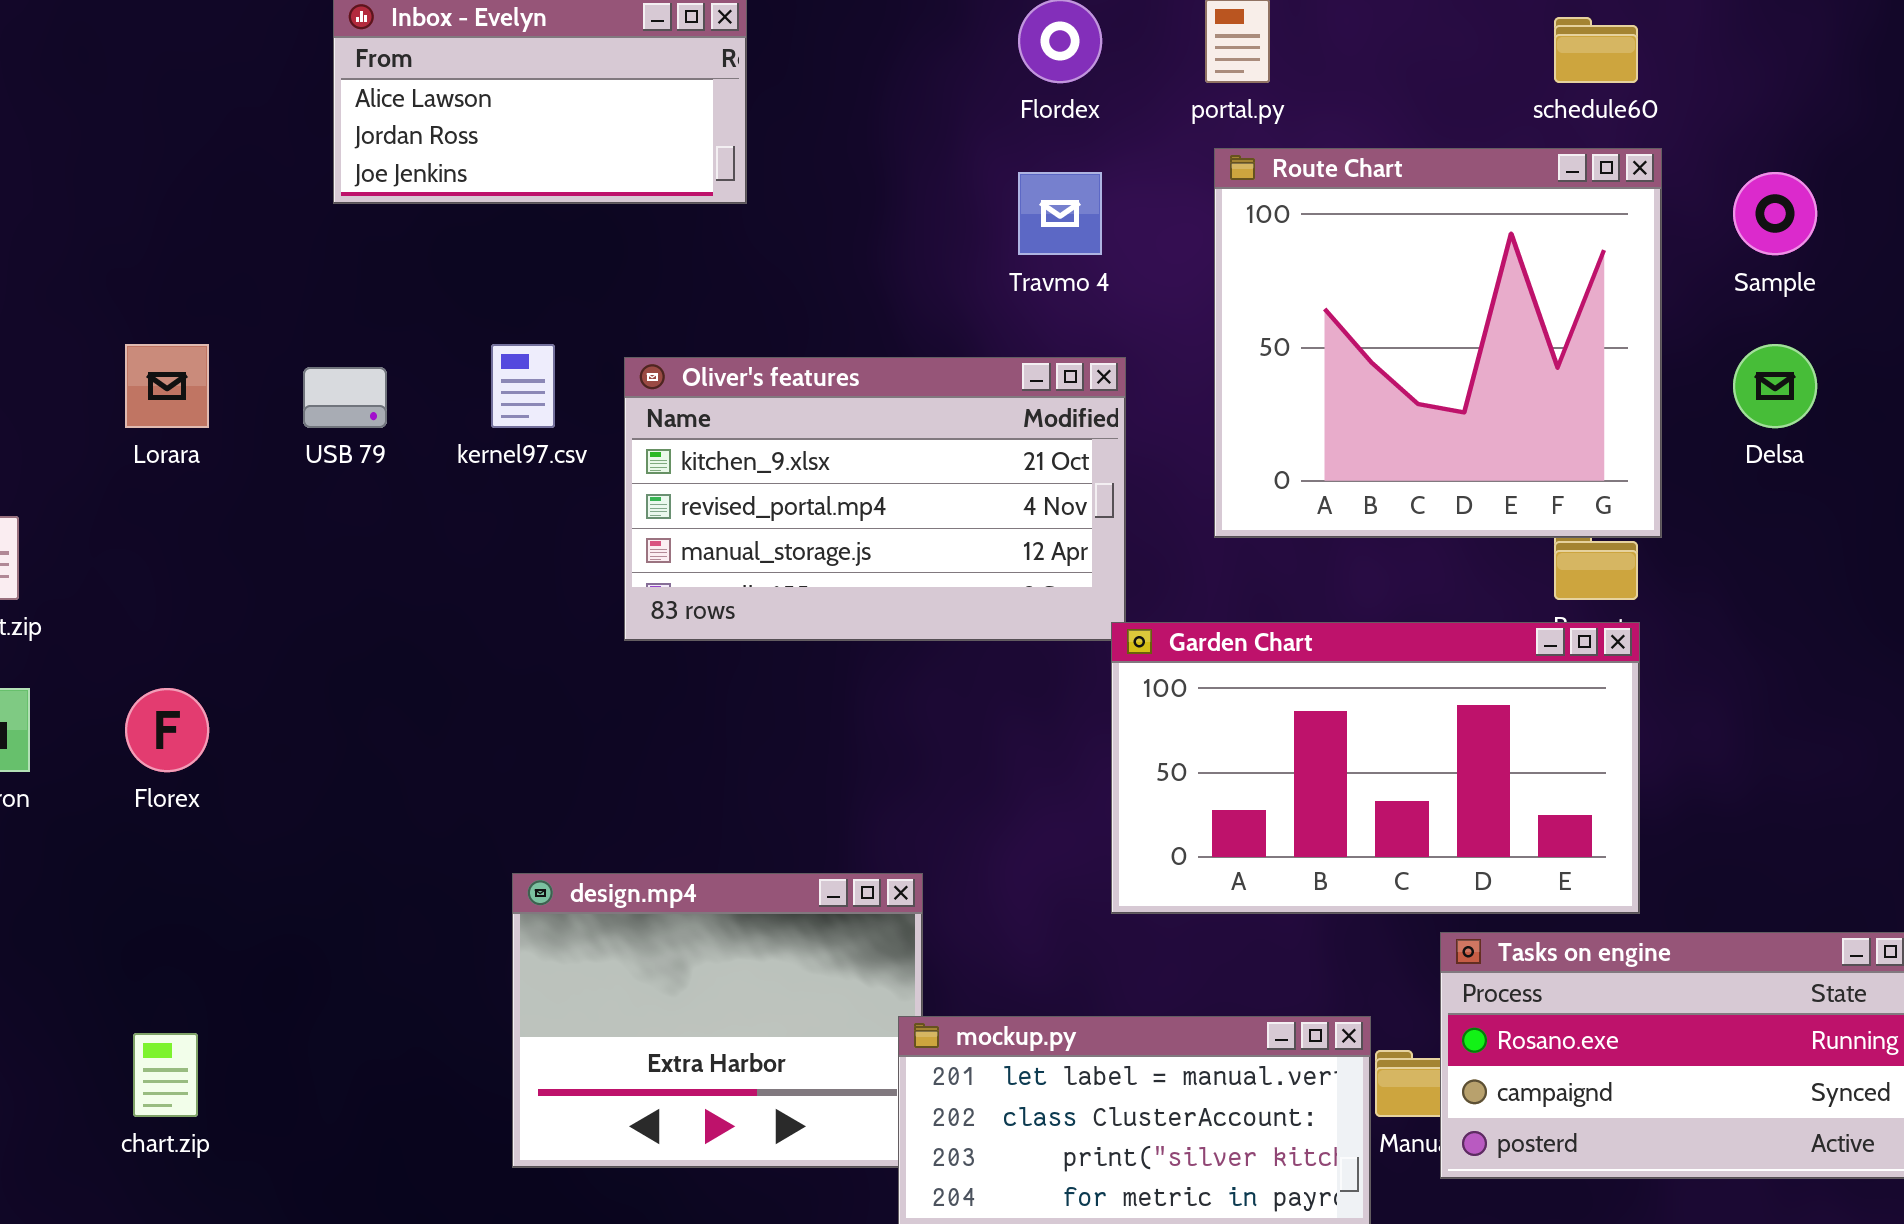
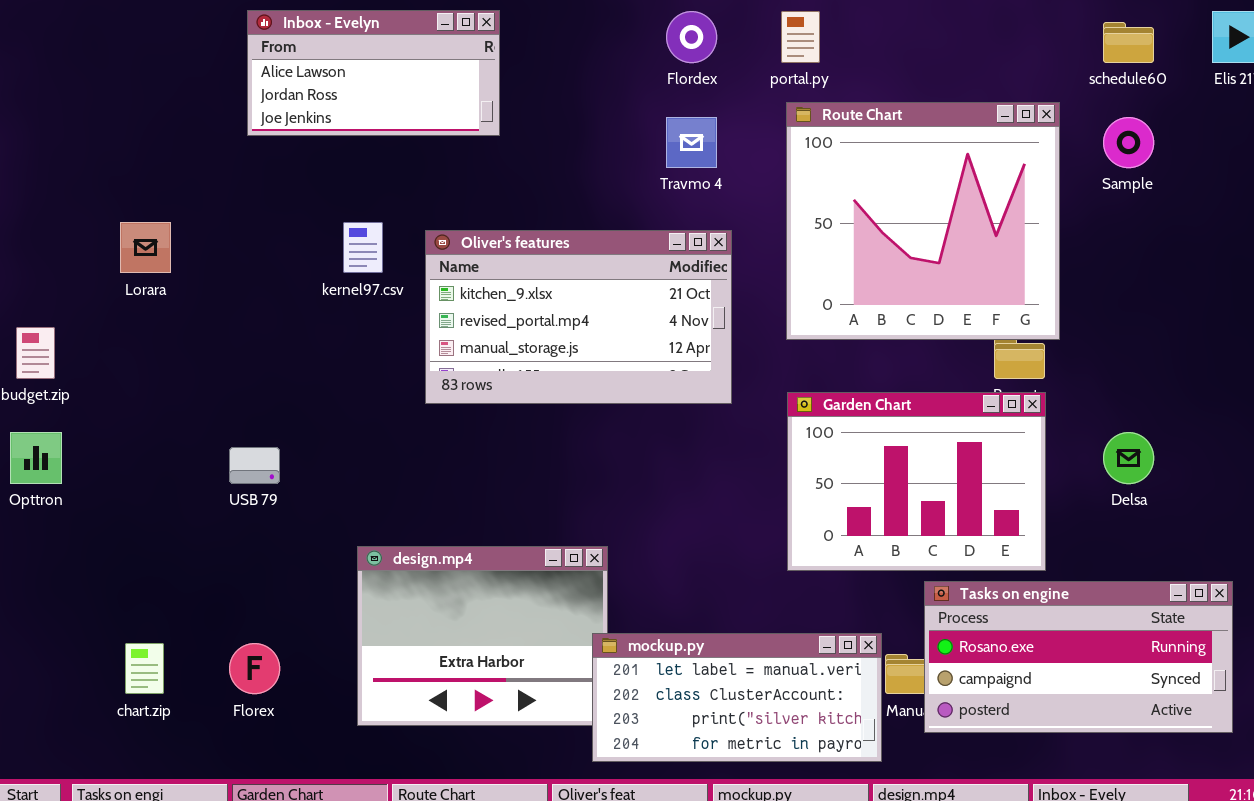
schedule60: [1554,17,1638,83] -> [1103,22,1154,63], moved
Delsa: [1733,344,1817,428] -> [1103,432,1154,484], moved
USB 79: [303,367,387,428] -> [229,447,280,484], moved
Garden Chart: [1111,622,1640,914] -> [787,392,1046,571], resized
Florex: [125,688,209,772] -> [229,643,280,694], moved

